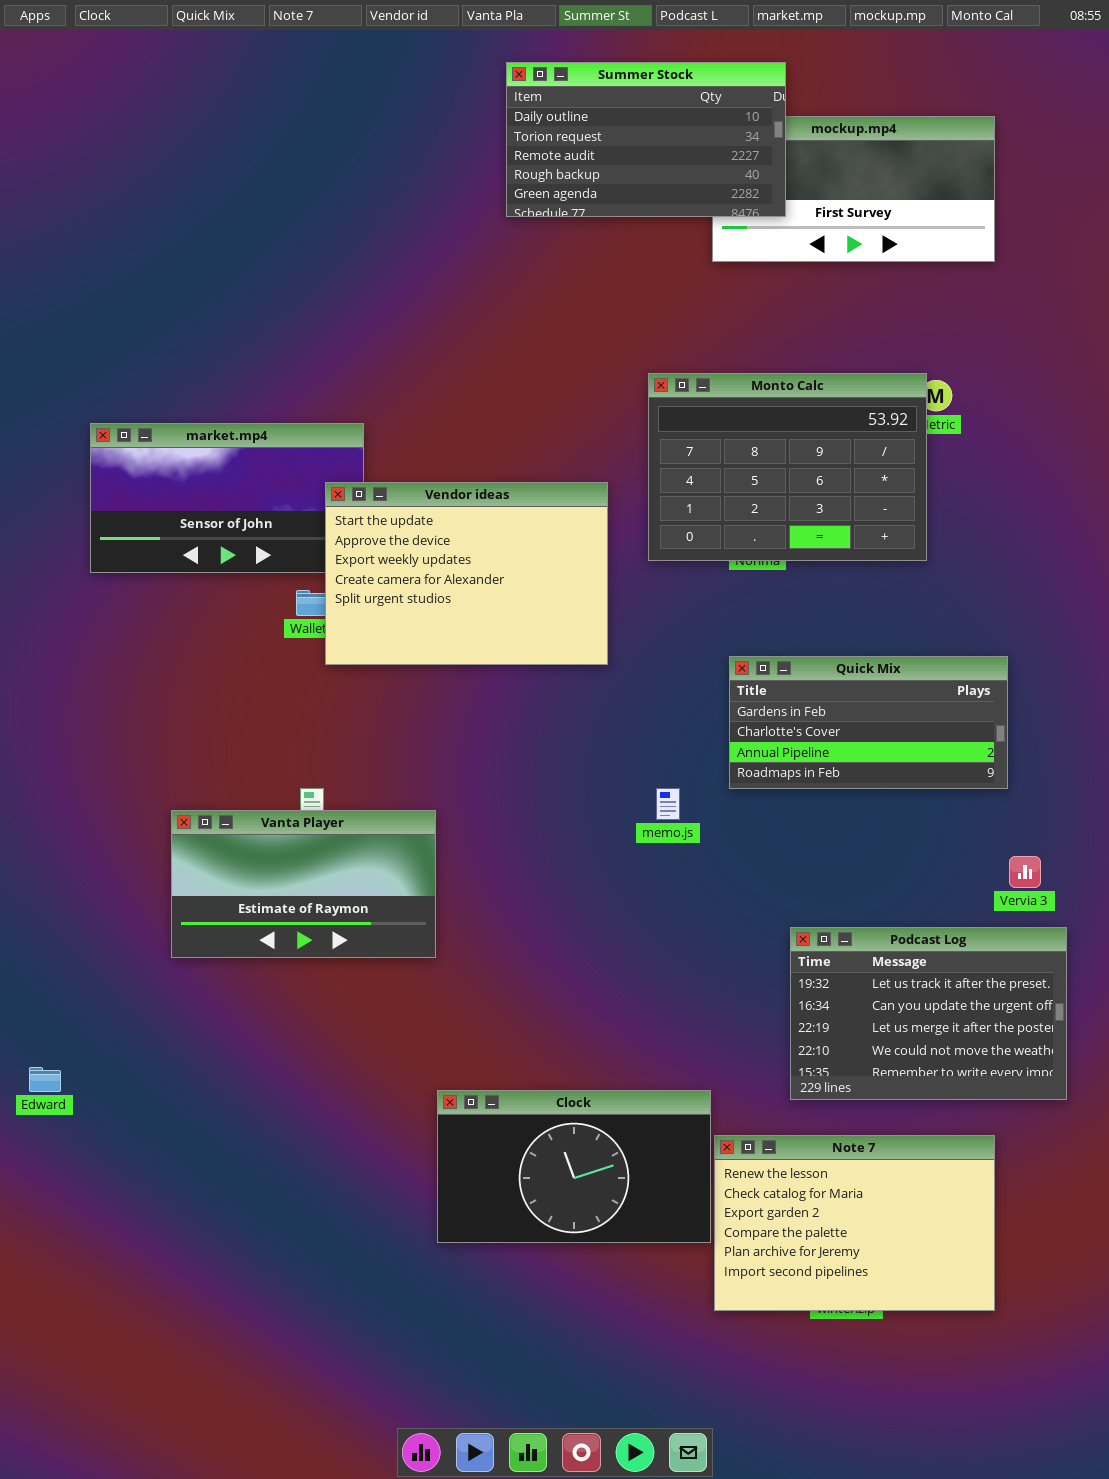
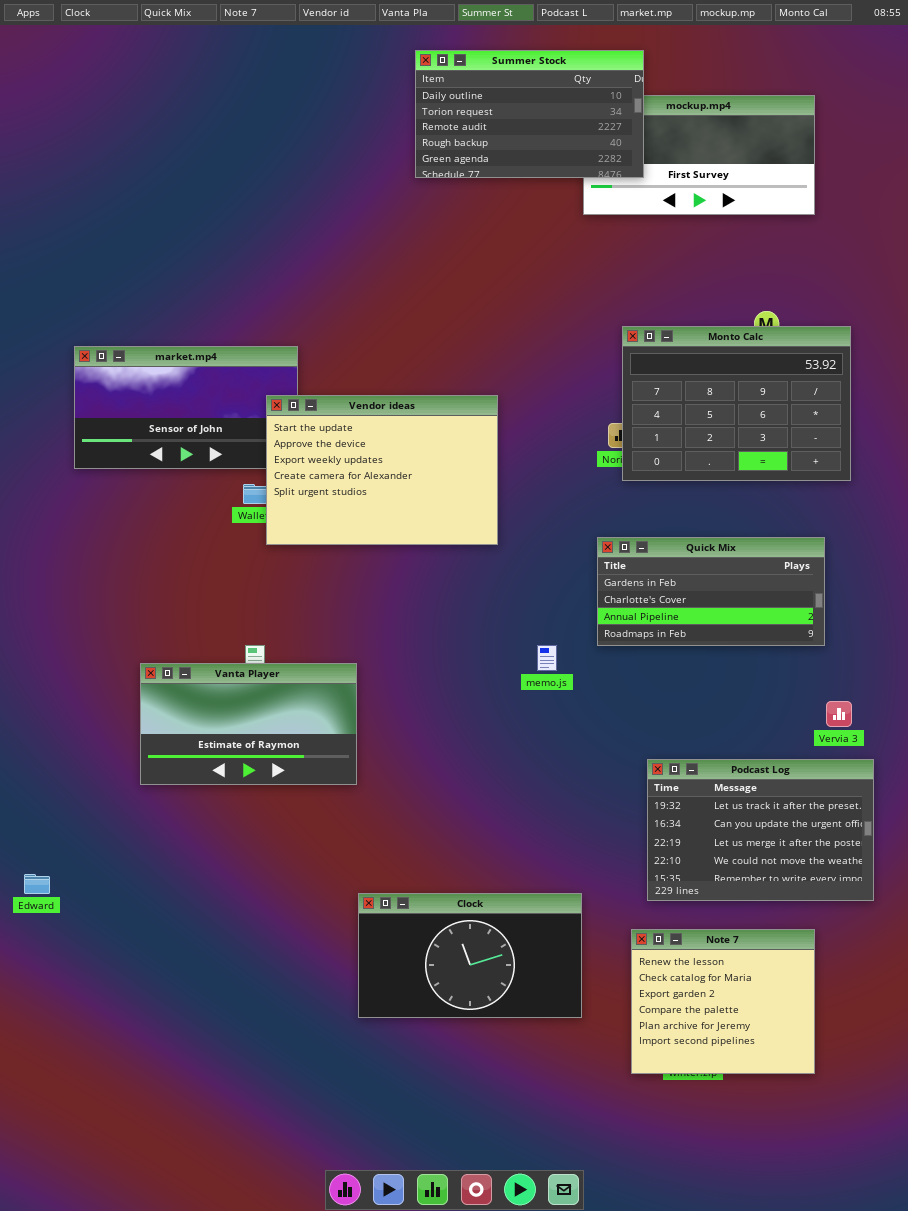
Monto Calc: [648,373,927,561] -> [622,326,851,481], moved
Note 7: [714,1135,995,1311] -> [631,929,815,1074], resized

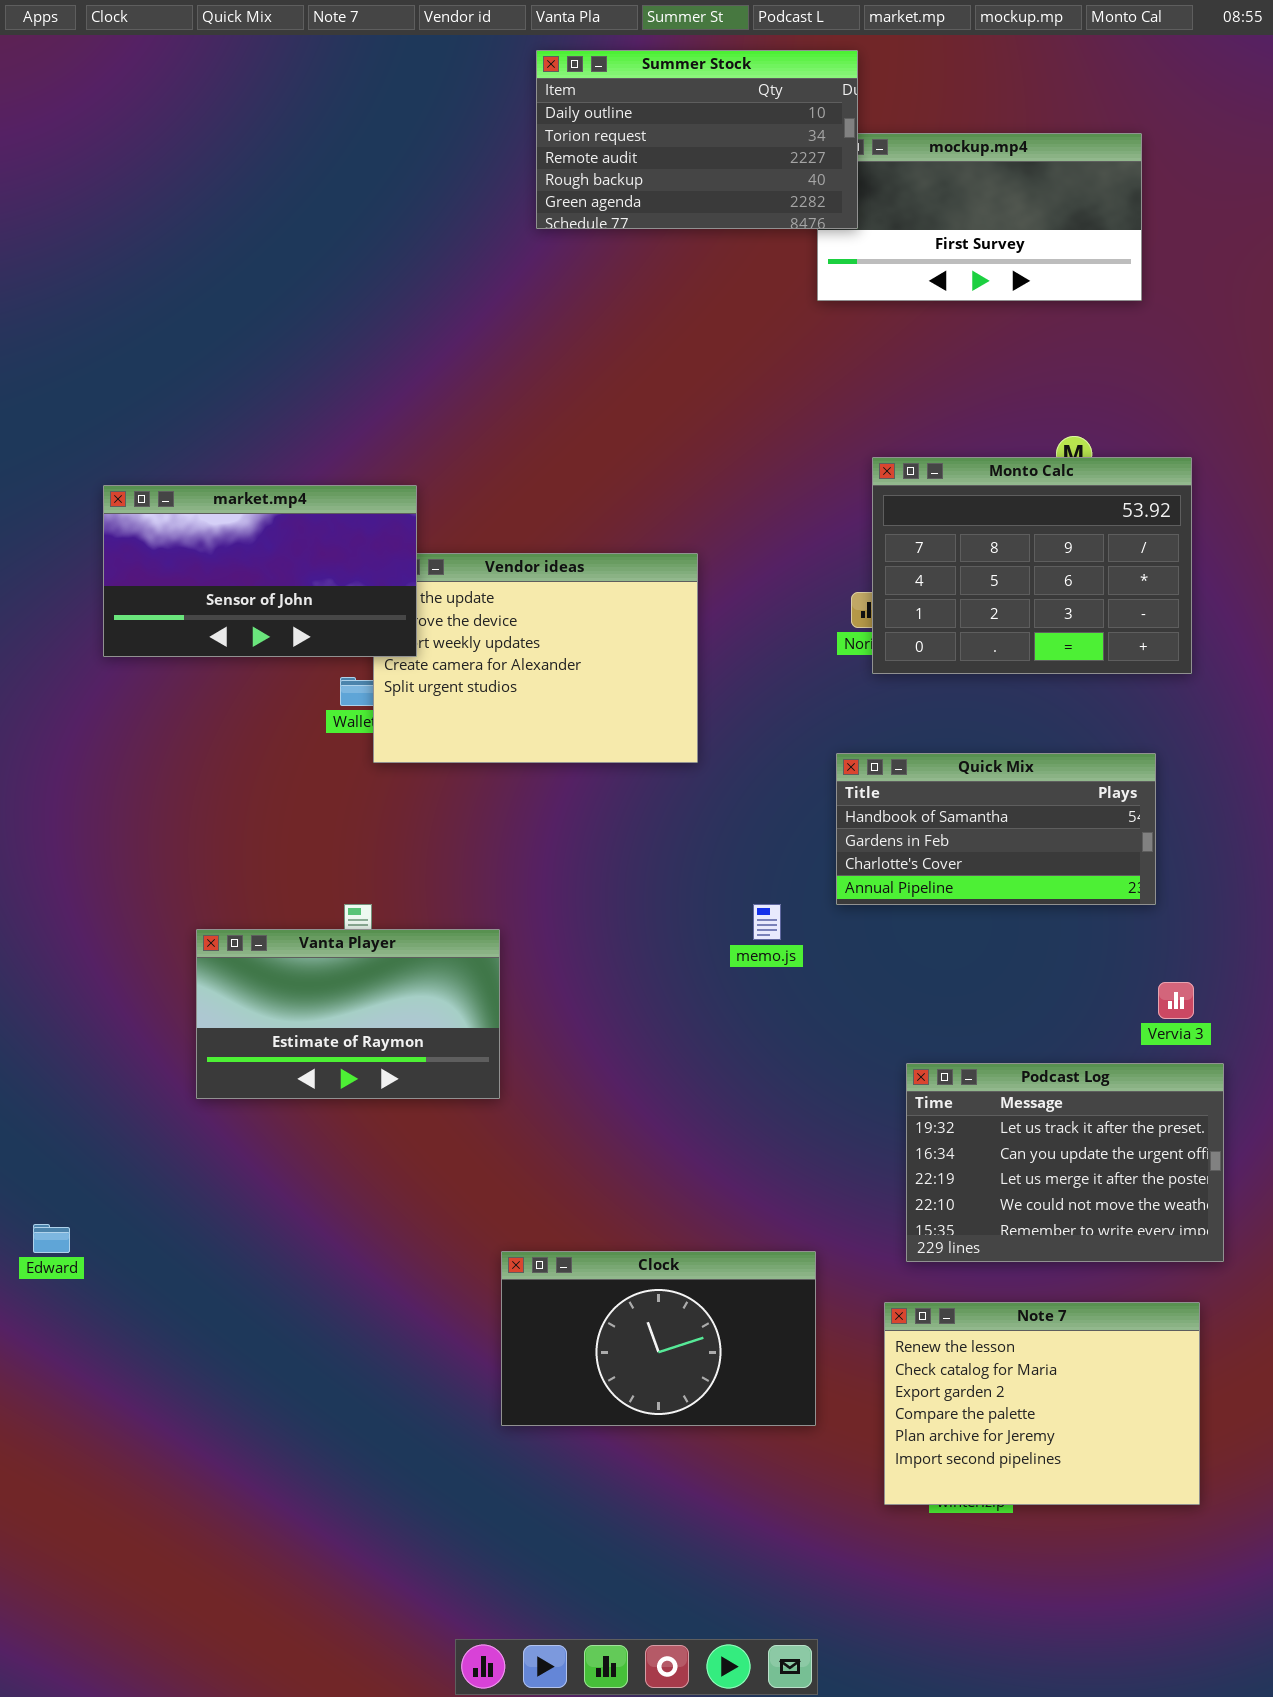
Summer Stock: [415,50,644,178] -> [536,50,858,229], moved
market.mp4: [74,346,298,469] -> [103,485,417,657], raised
Quick Mix: [597,537,825,646] -> [836,753,1156,905], scrolled up 1 row
Note 7: [631,929,815,1074] -> [884,1302,1200,1505], resized

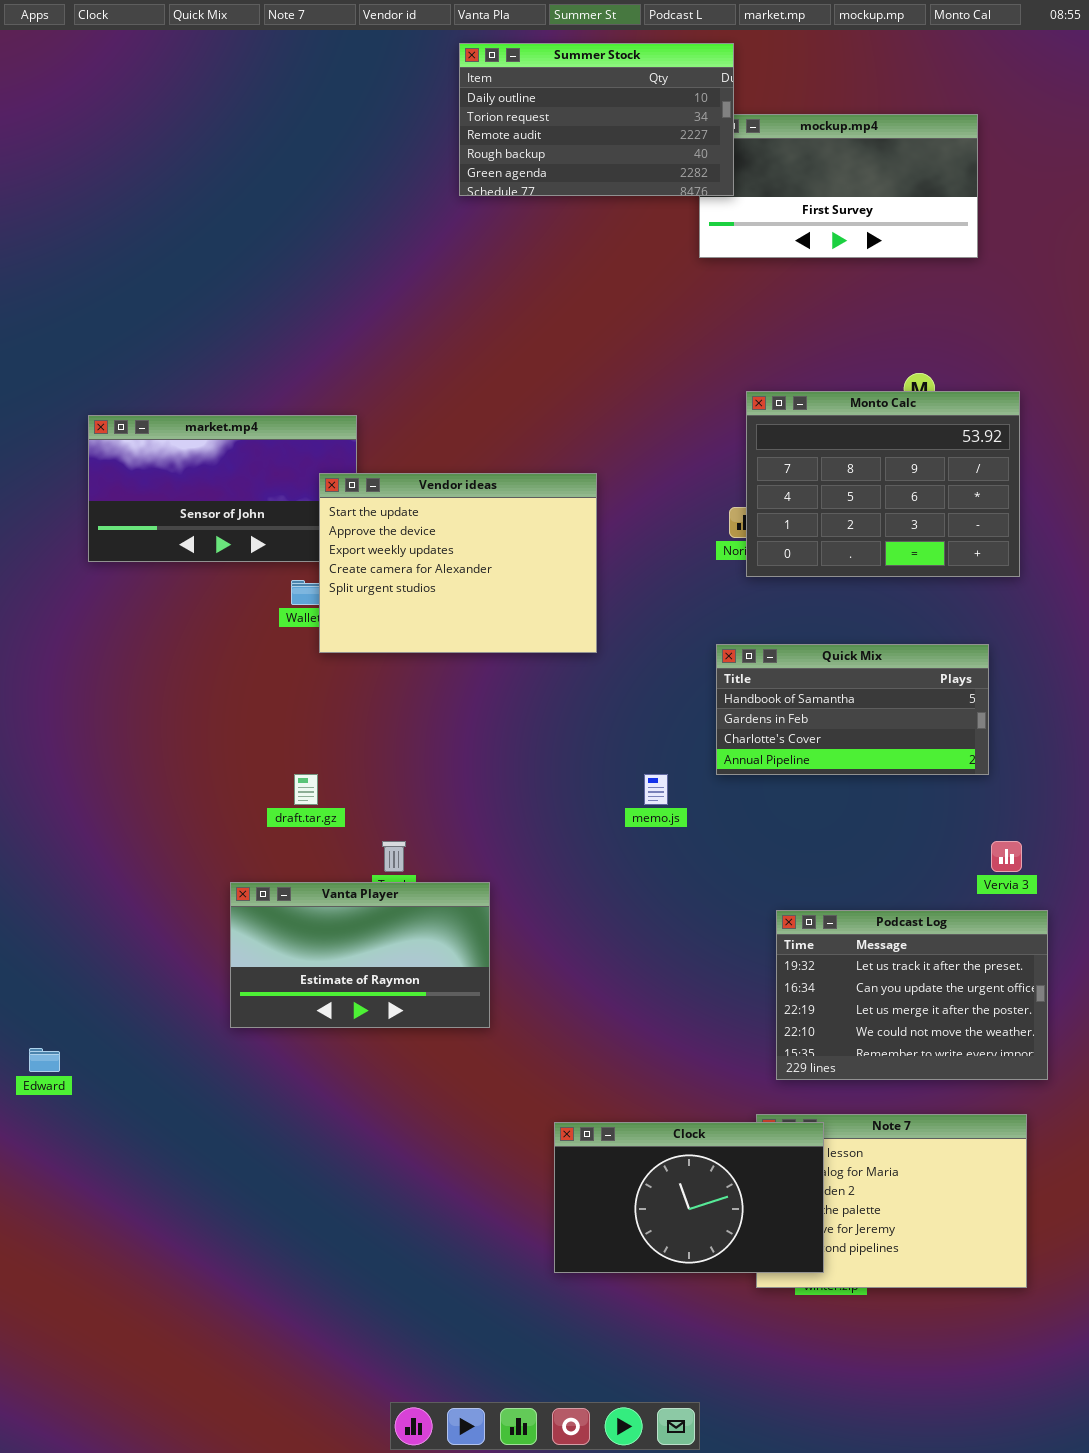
Vendor ideas: [373,553,698,763] -> [319,473,597,653], raised
Vanta Player: [196,929,500,1099] -> [230,882,490,1028], moved
Clock: [501,1251,816,1426] -> [554,1122,824,1273], moved

